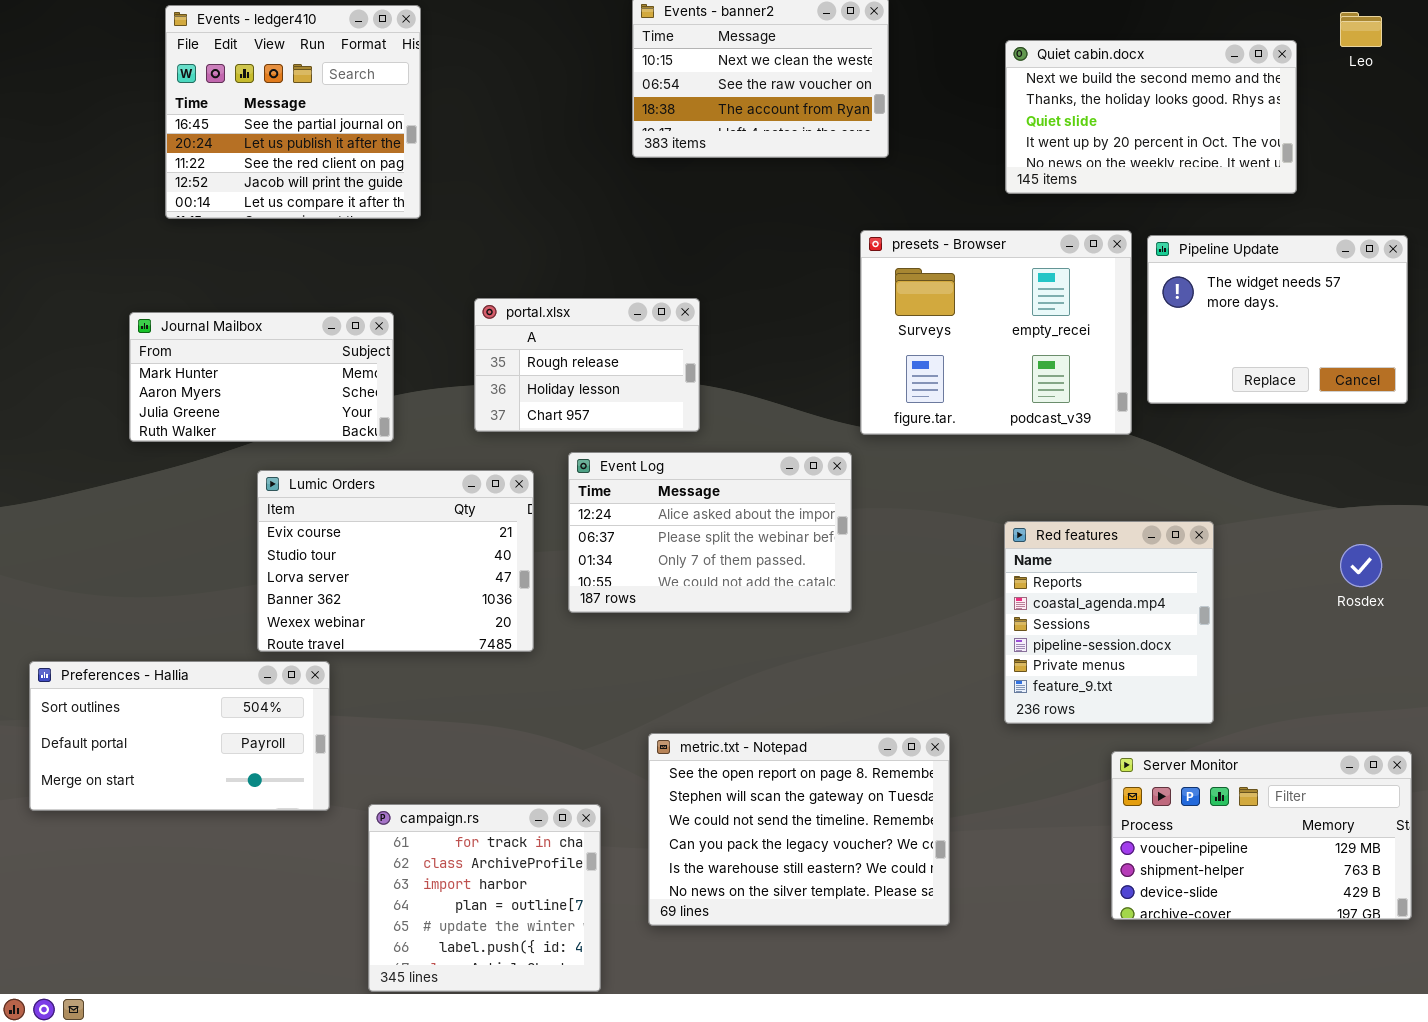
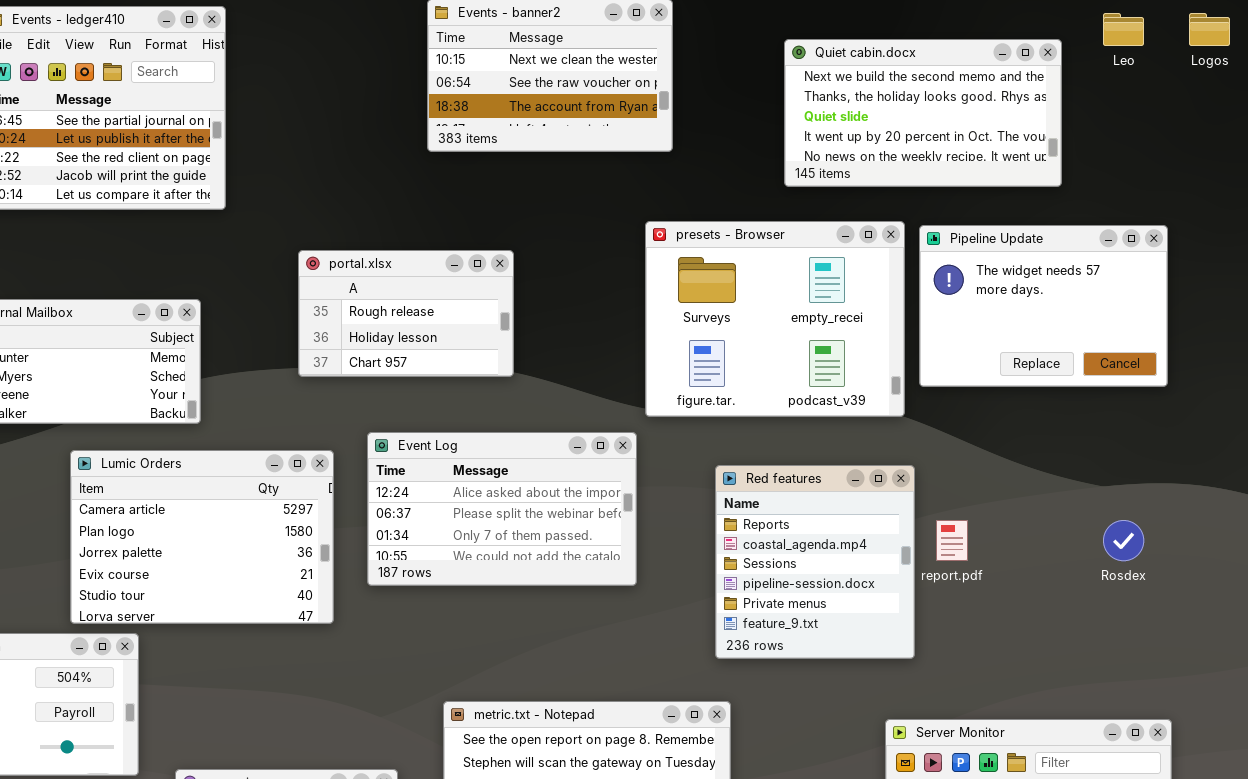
portal.xlsx: [474,298,700,432] -> [298,250,514,377], moved
Lumic Orders: [257,470,534,652] -> [70,450,334,624], scrolled up 3 rows
Red features: [1004,521,1214,724] -> [715,465,915,659], moved

